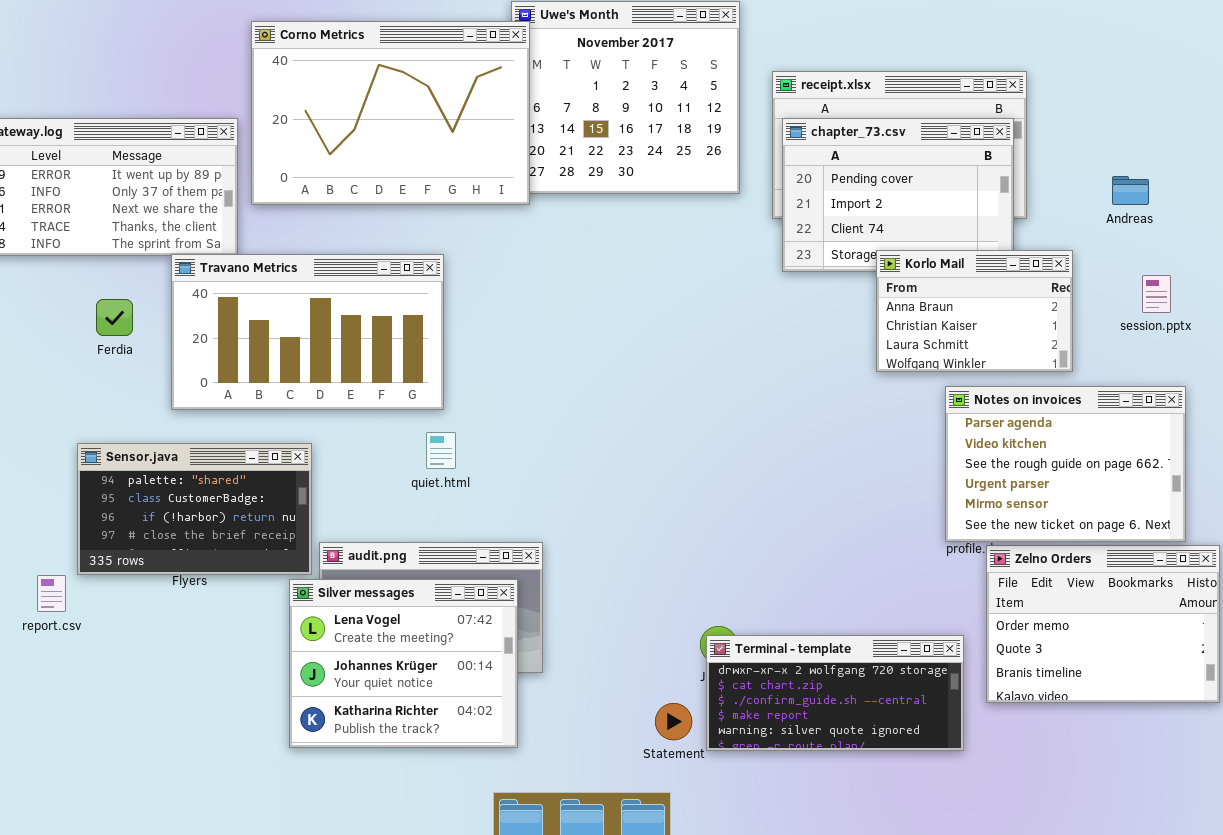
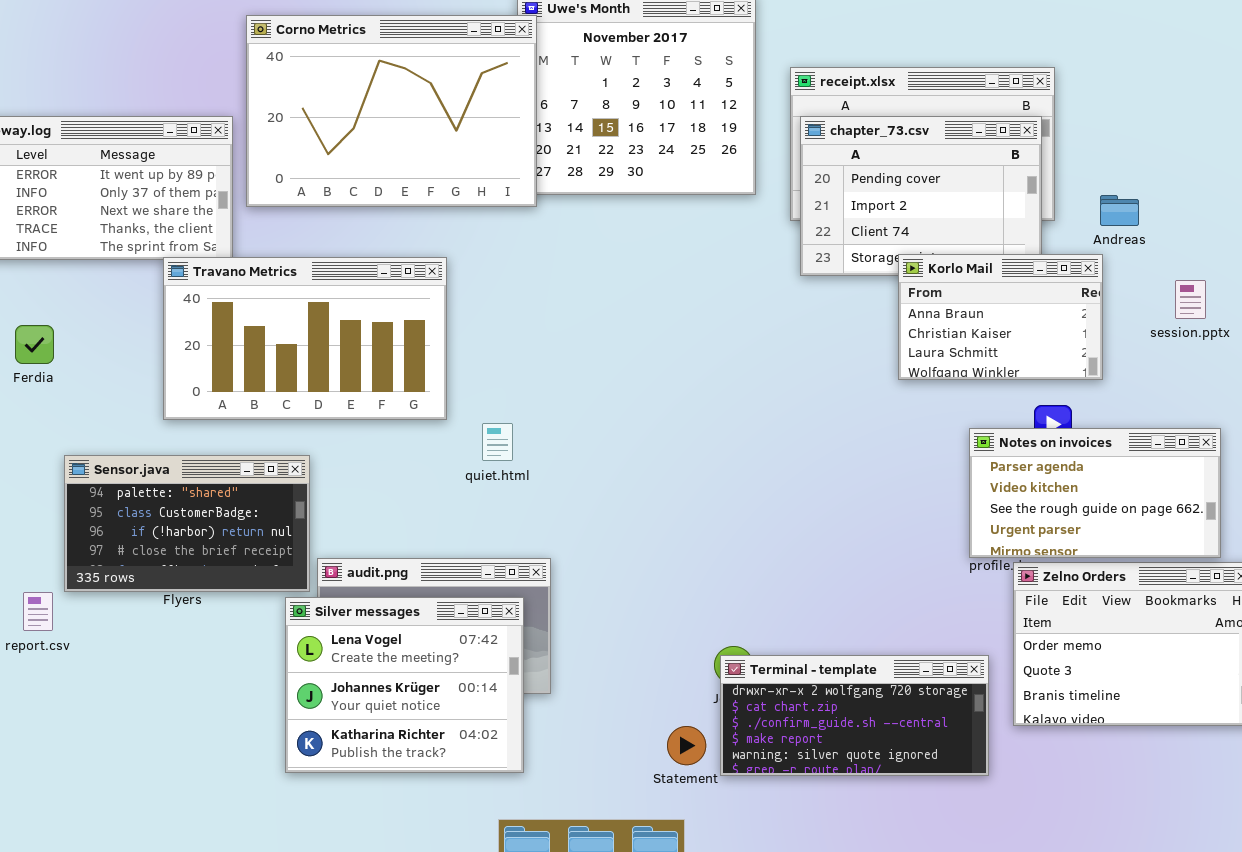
Andreas: [1112,176,1149,205] -> [1100,195,1139,226], moved
Ferdia: [96,299,133,336] -> [15,325,54,364], moved
Notes on invoices: [945,386,1186,542] -> [969,428,1221,558], resized
quiet.html: [426,432,456,469] -> [482,423,513,461], moved

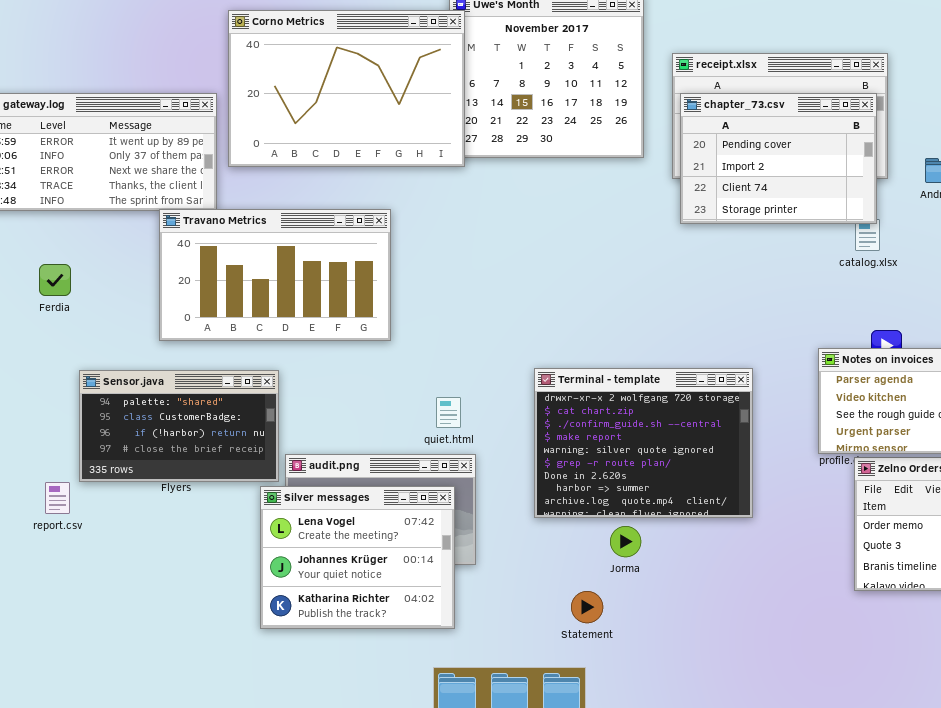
Korlo Mail: [898,254,1103,380] -> none, closed
quiet.html: [482,423,513,461] -> [436,397,461,428], moved
Terminal - template: [720,655,989,776] -> [534,368,753,518], moved, resized

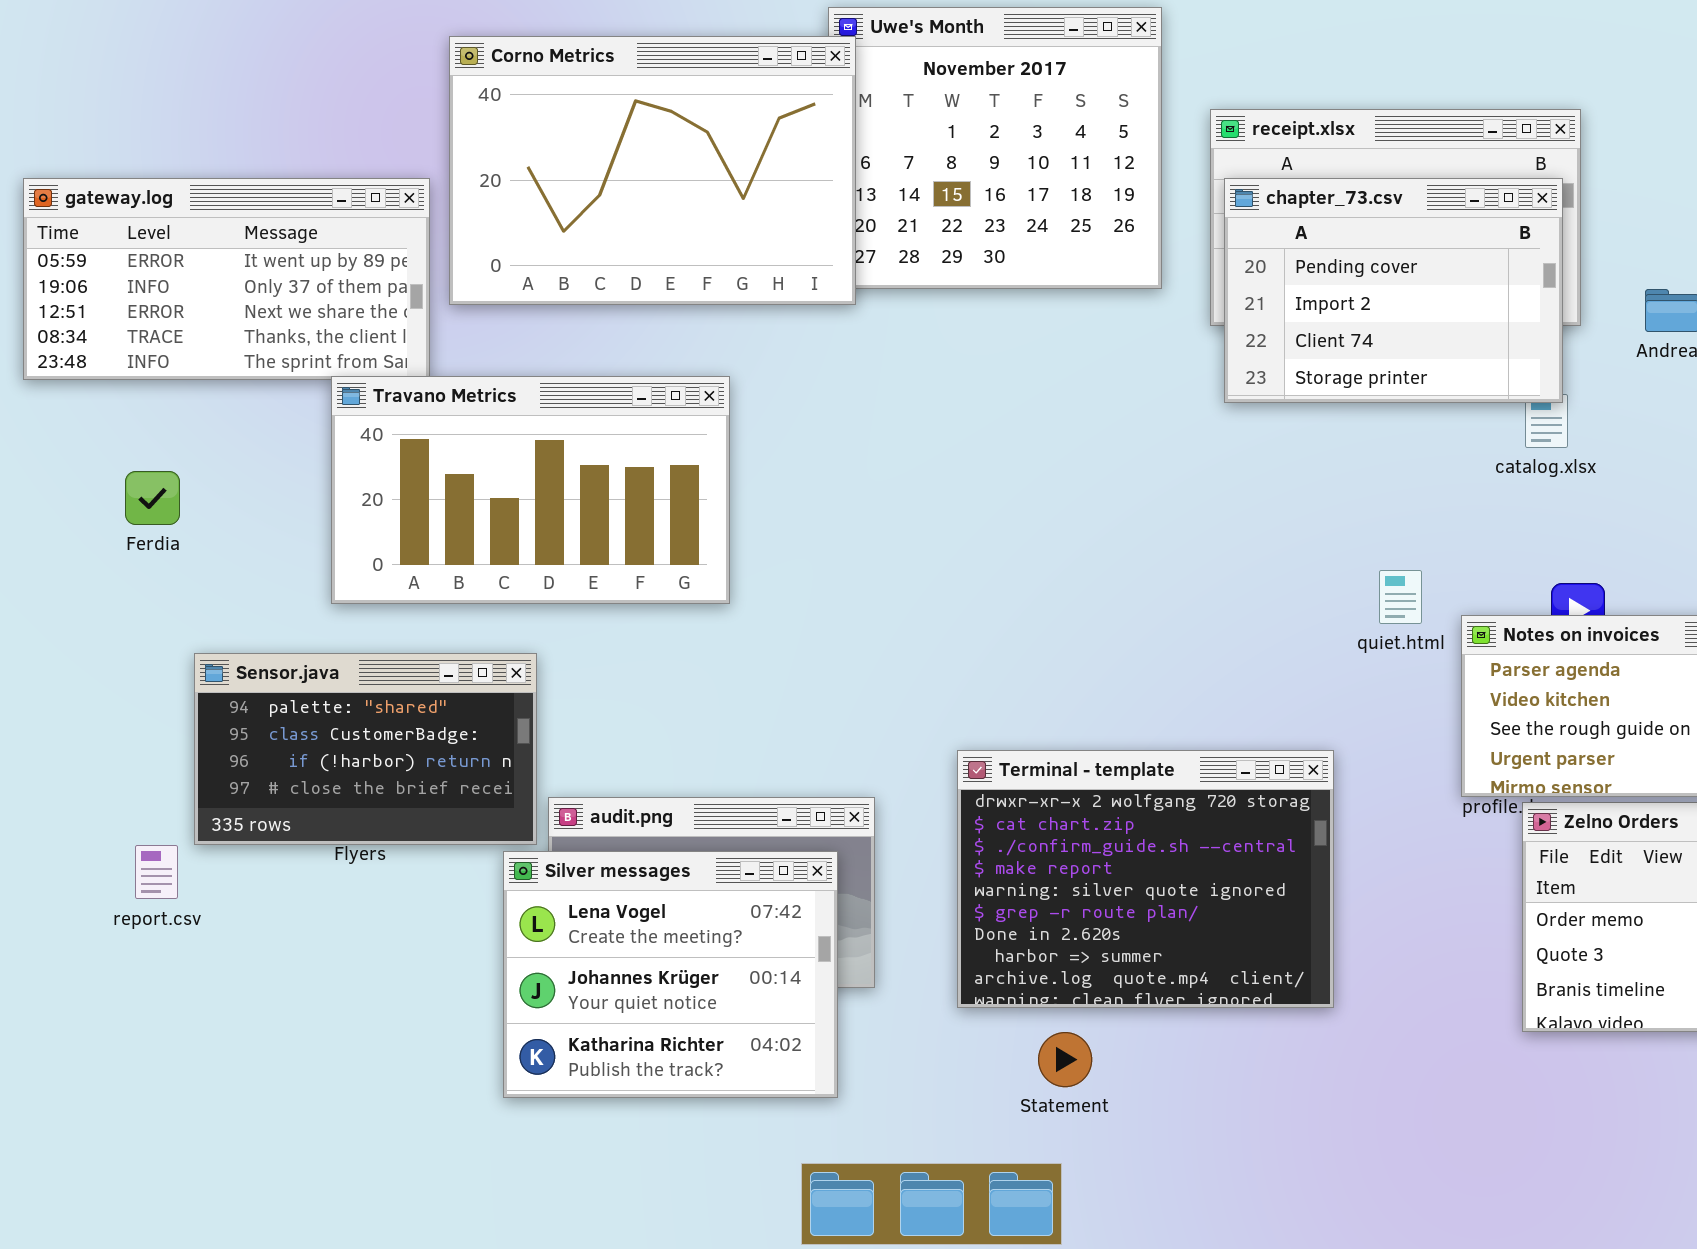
Terminal - template: [534,368,753,518] -> [957,750,1334,1008], moved
quiet.html: [436,397,461,428] -> [1379,570,1422,624], moved

